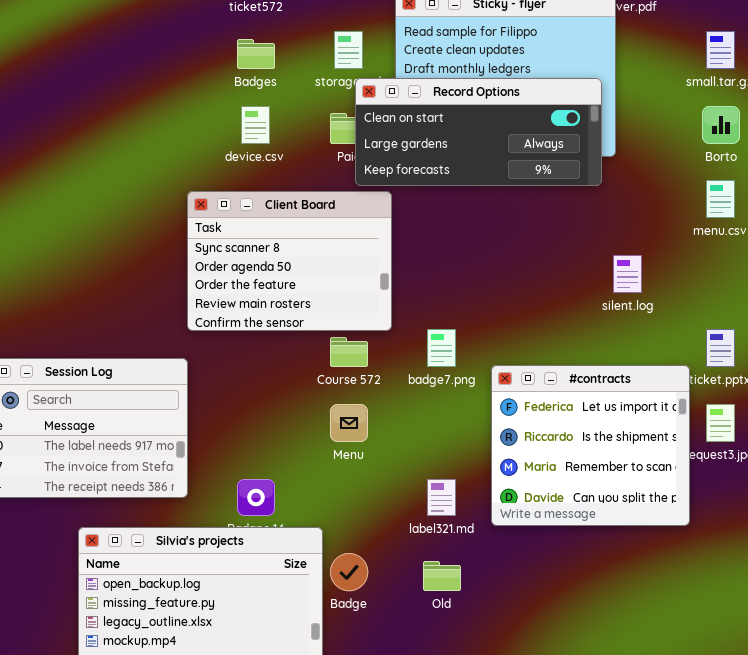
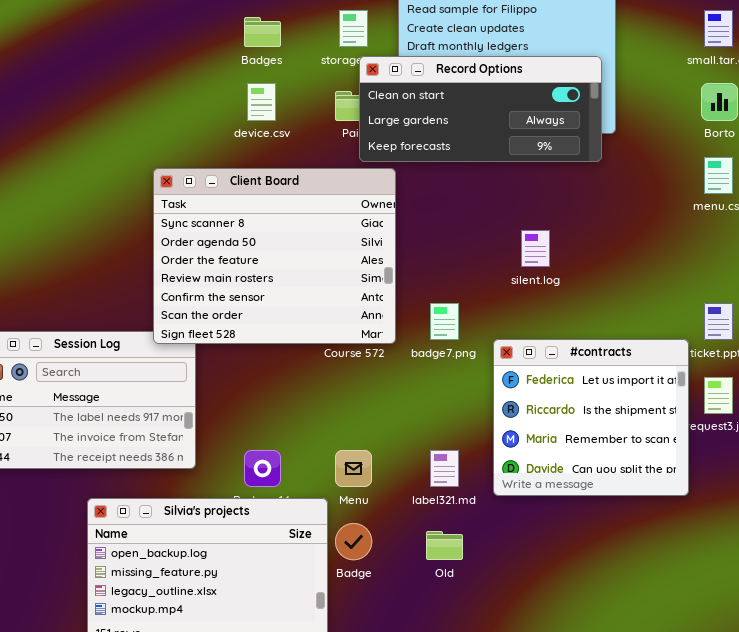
Client Board: [187,191,392,331] -> [153,168,396,344], resized
silent.log: [613,255,642,293] -> [521,230,550,267], moved
Menu: [330,404,368,442] -> [335,450,372,487], moved

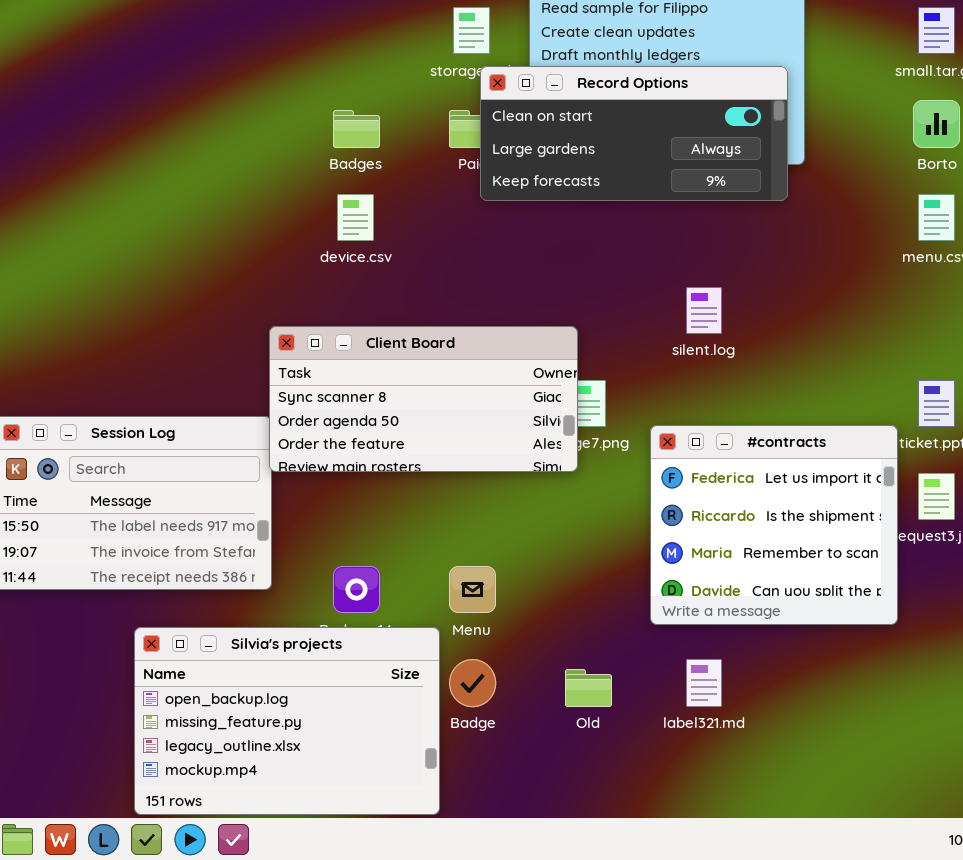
Badges: [244,17,281,47] -> [333,110,380,148], moved
device.csv: [247,83,276,121] -> [337,194,374,241], moved
Client Board: [153,168,396,344] -> [269,326,578,472], moved, resized
label321.md: [430,450,459,487] -> [686,659,722,707], moved

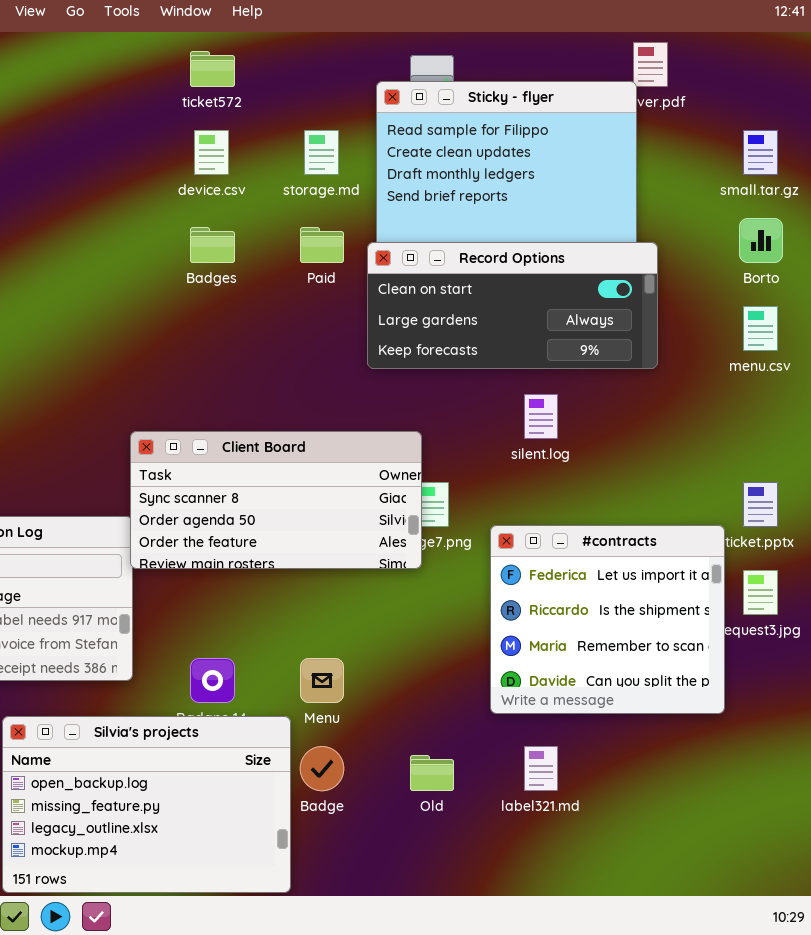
Record Options: [480,66,788,201] -> [367,242,658,369], moved
device.csv: [337,194,374,241] -> [194,130,229,175], moved

